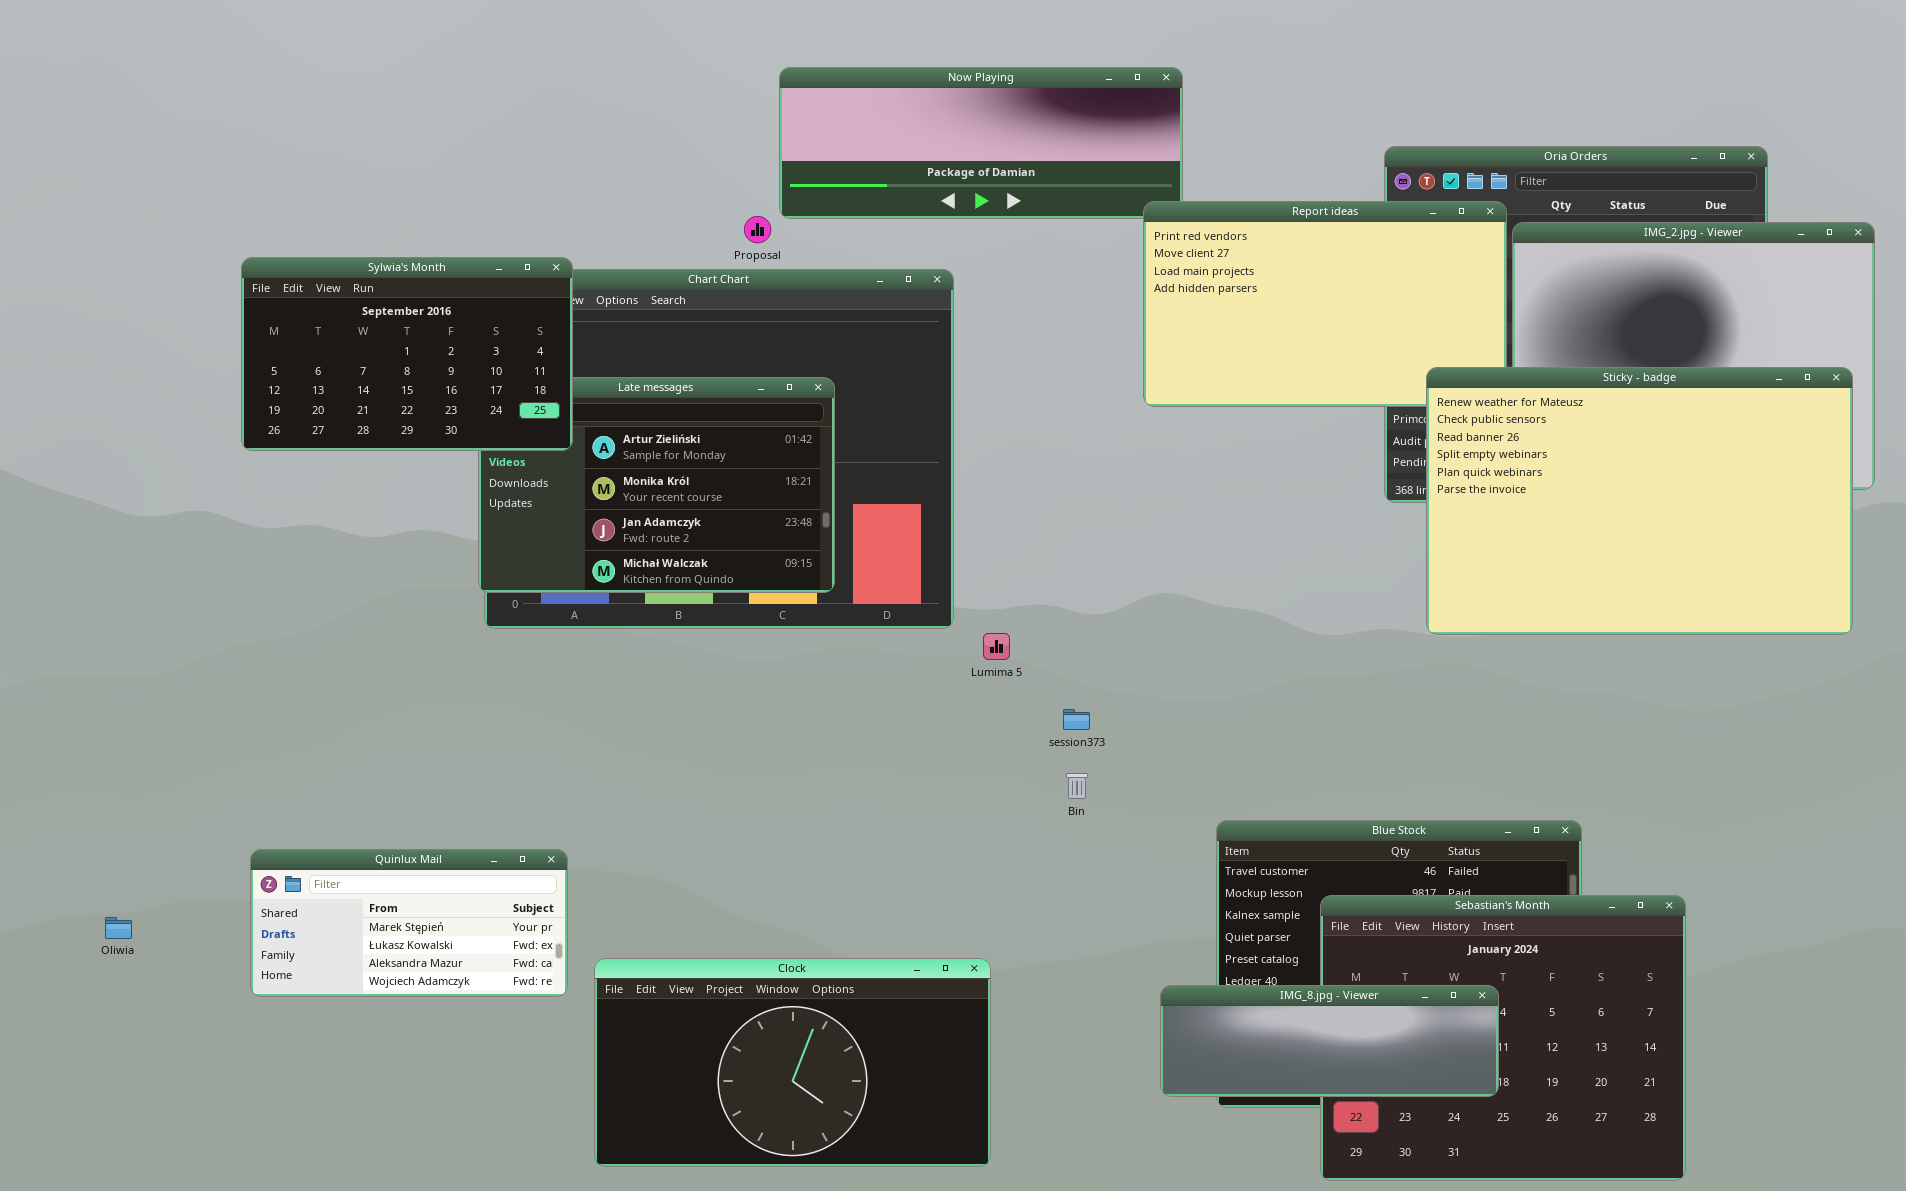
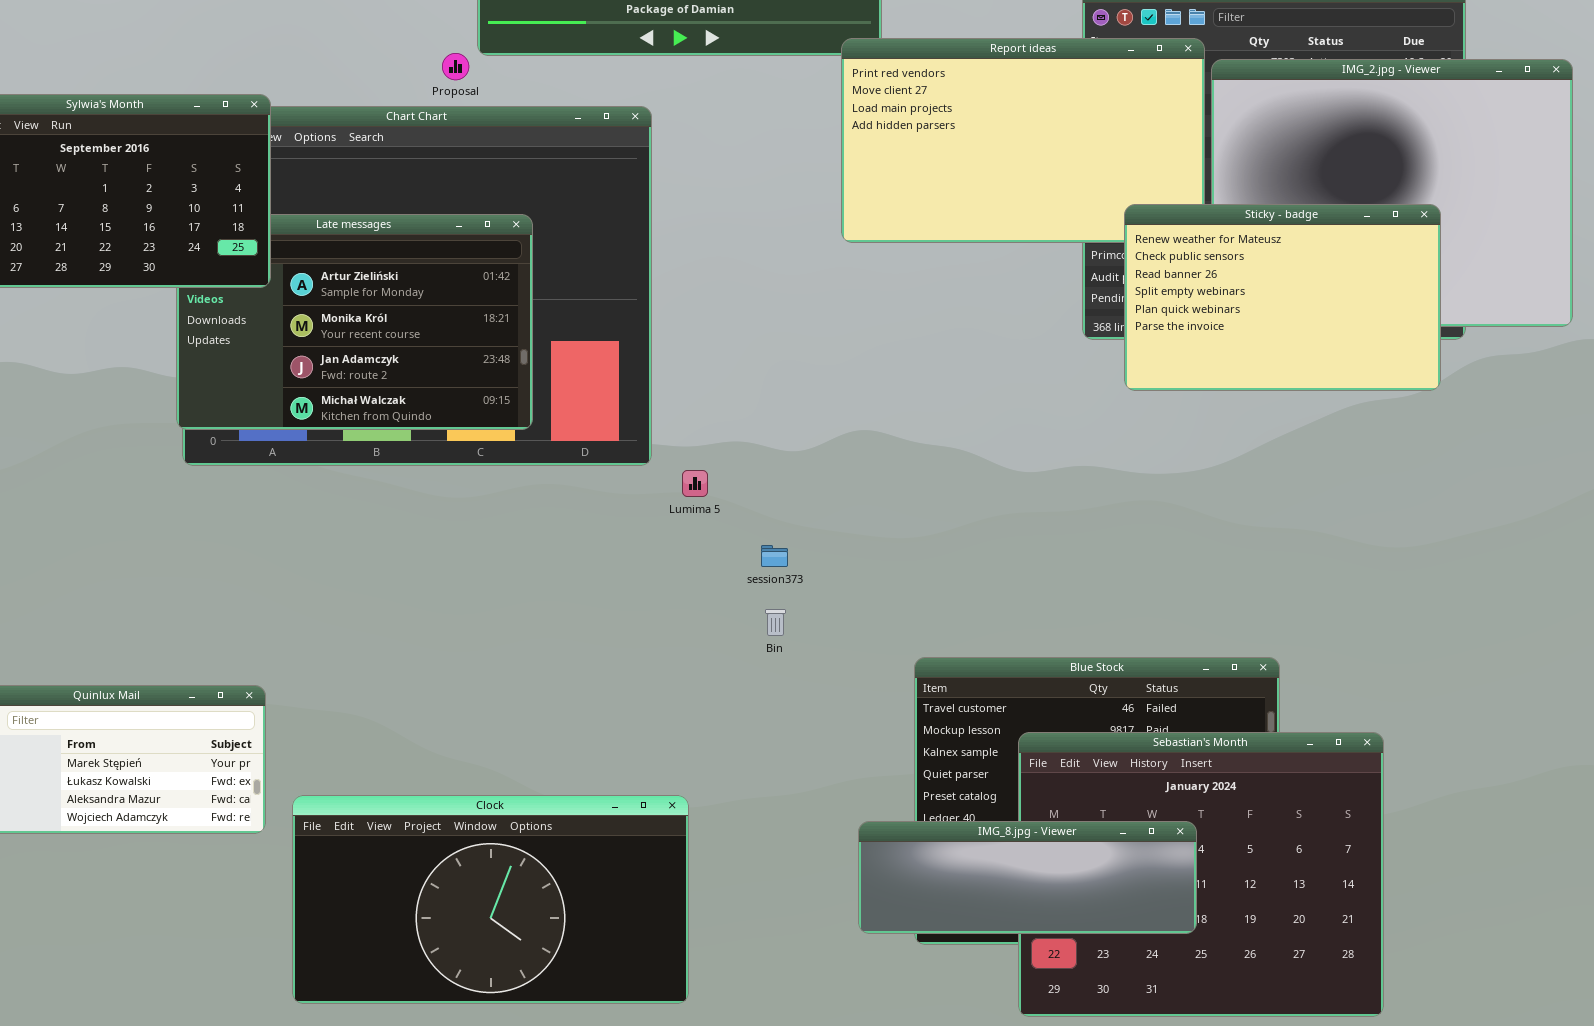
Sticky - badge: [1426,367,1853,635] -> [1124,204,1441,391], resized

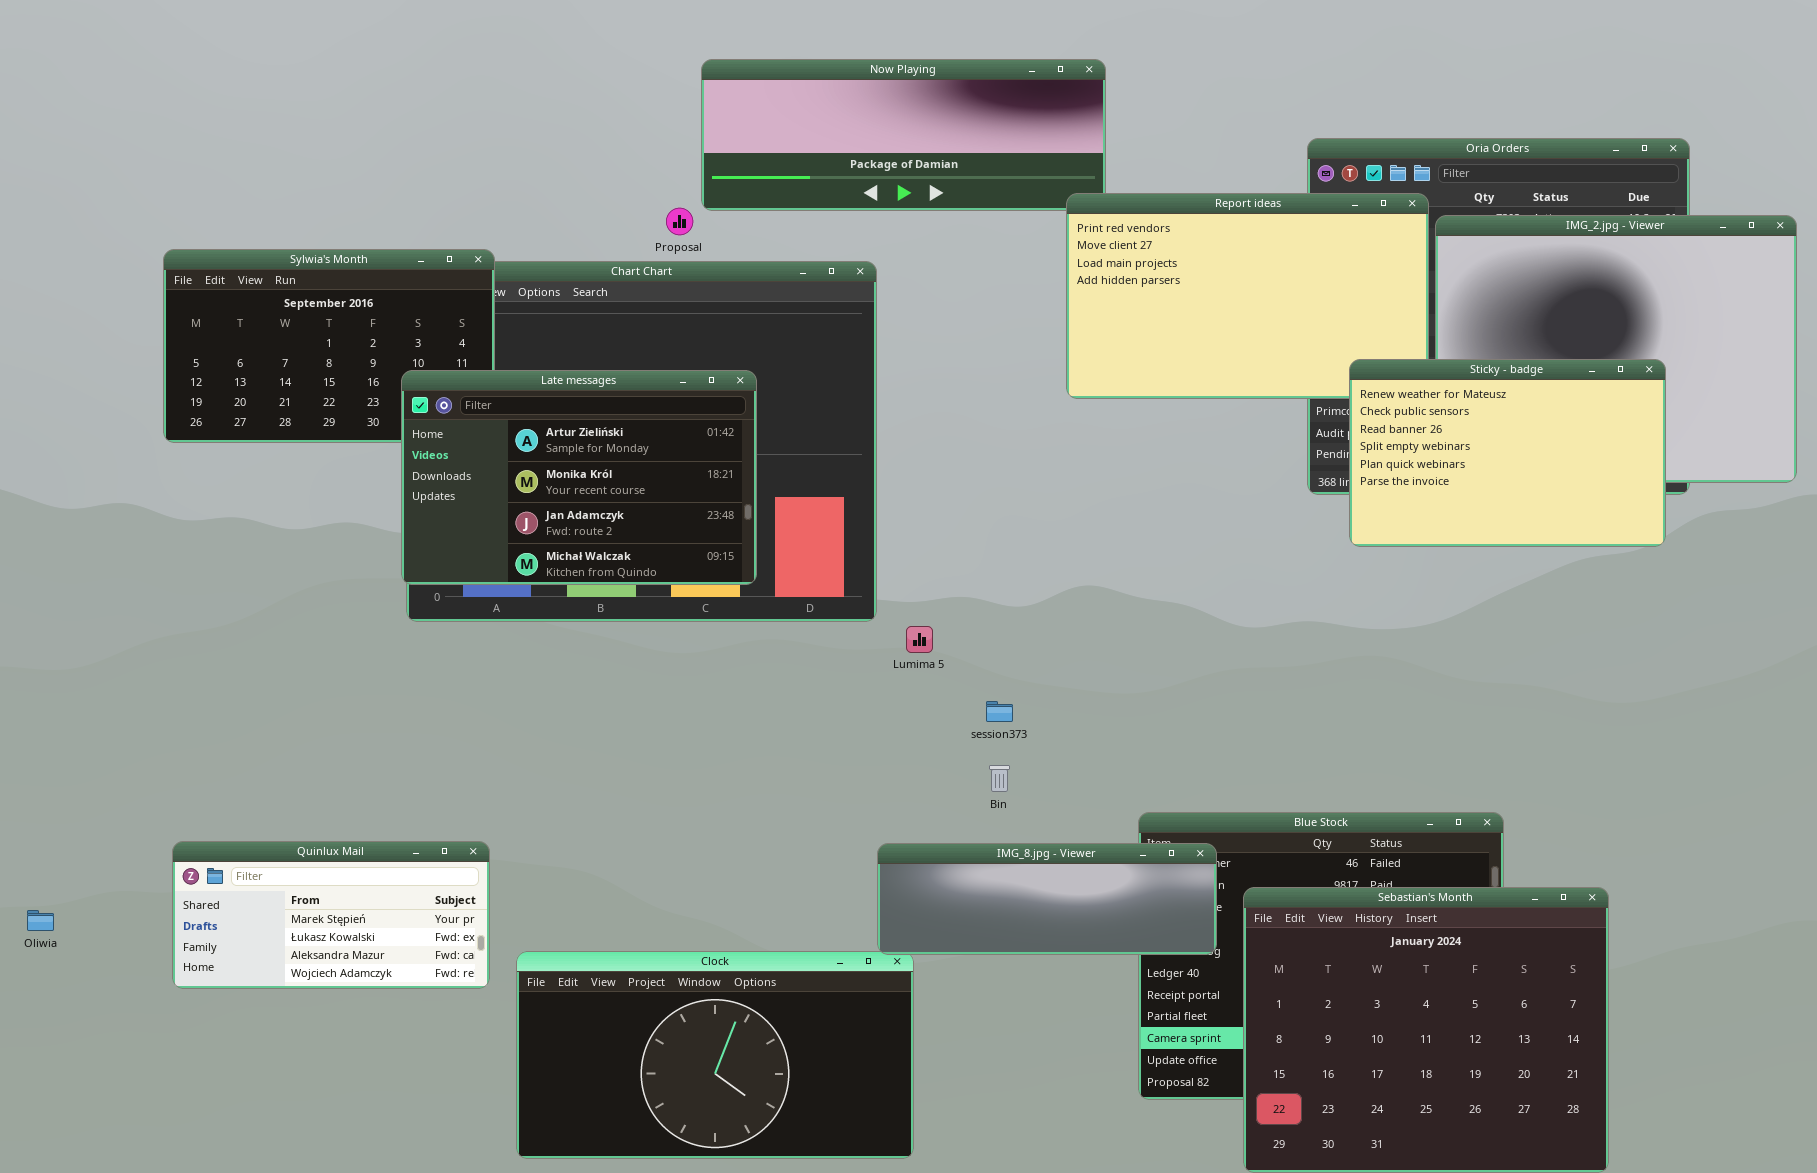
Late messages: [176,214,533,430] -> [401,370,757,585], raised
IMG_8.jpg - Viewer: [858,821,1197,934] -> [877,843,1217,955], moved

